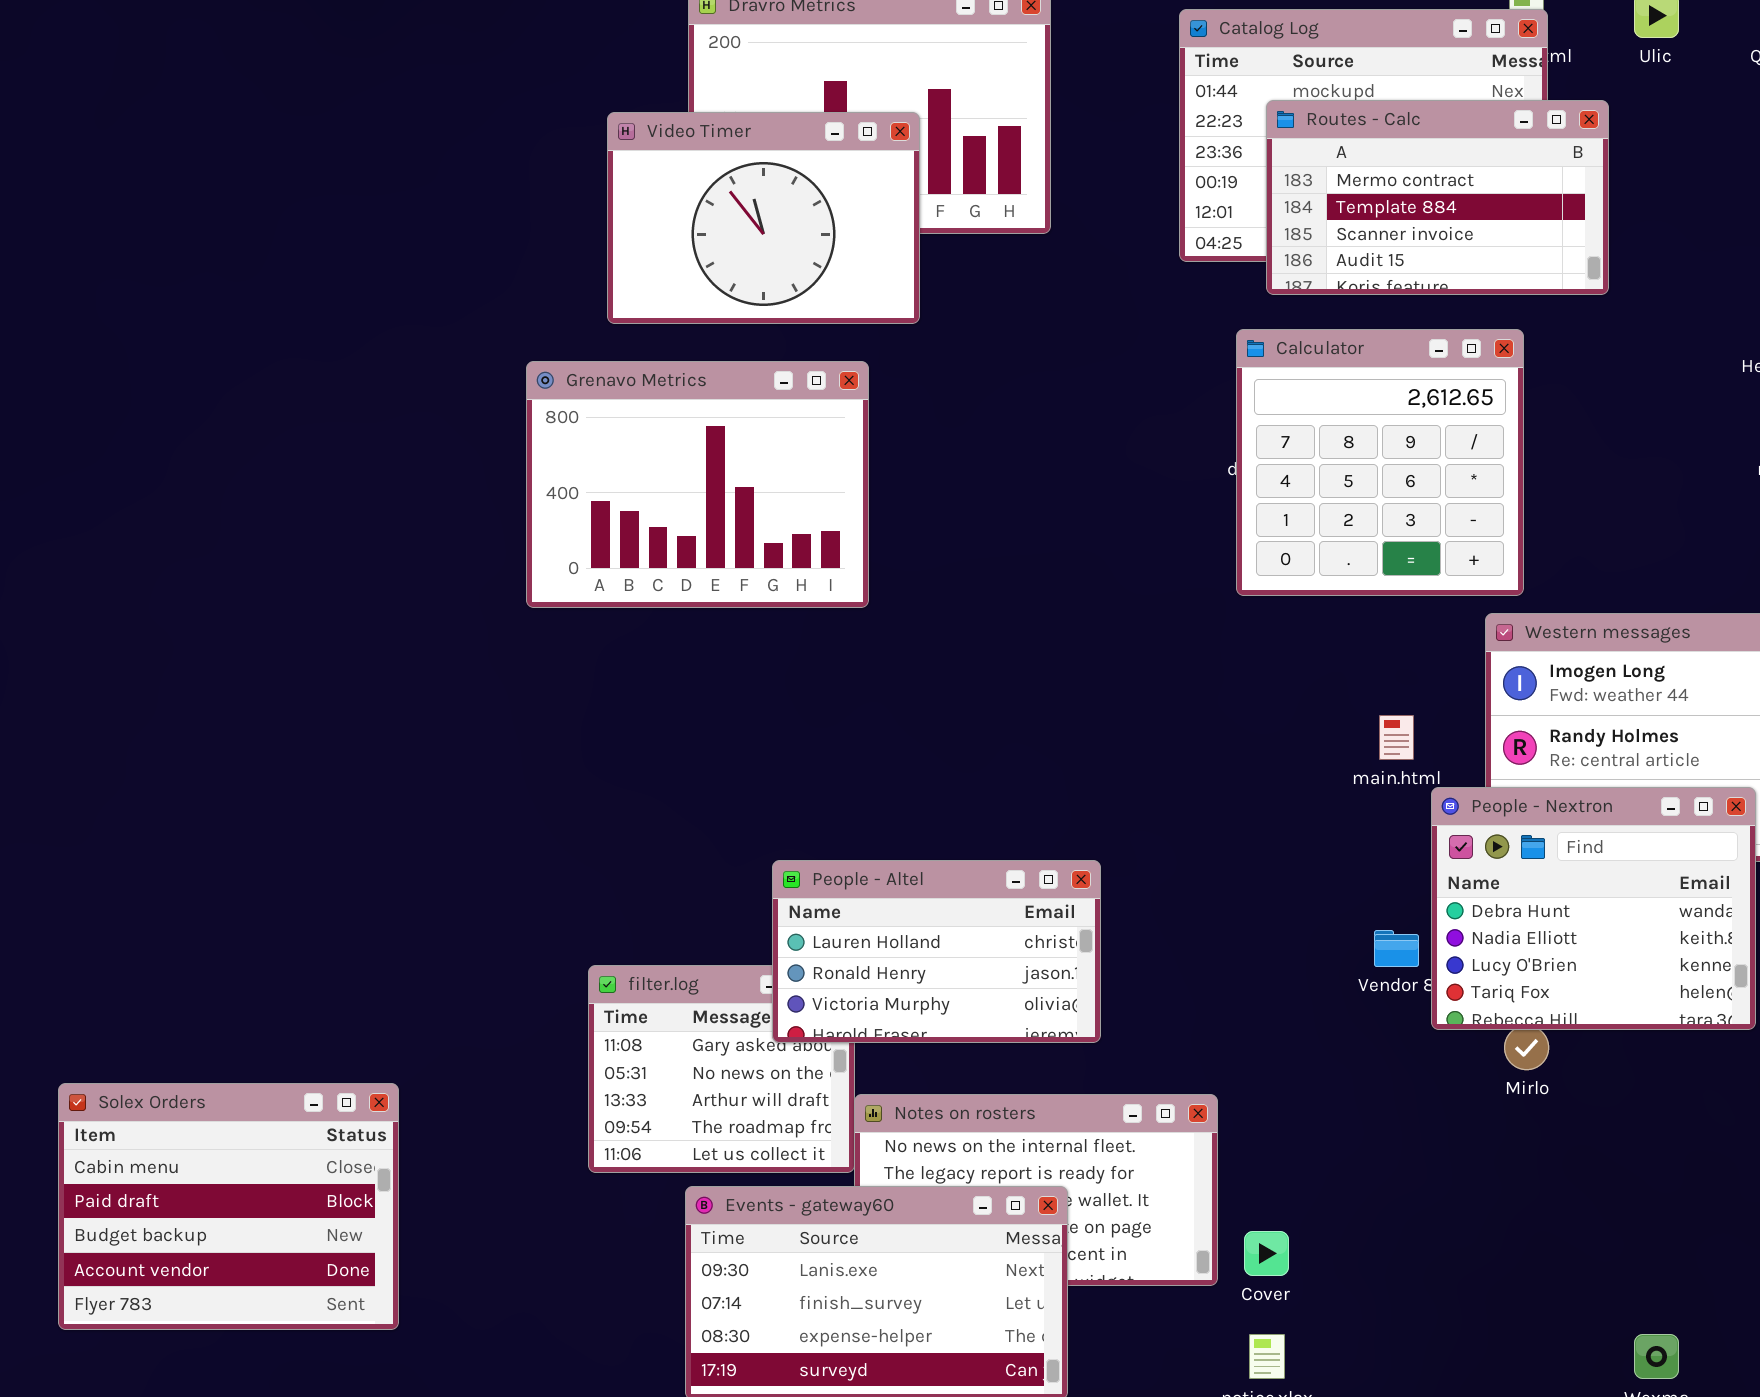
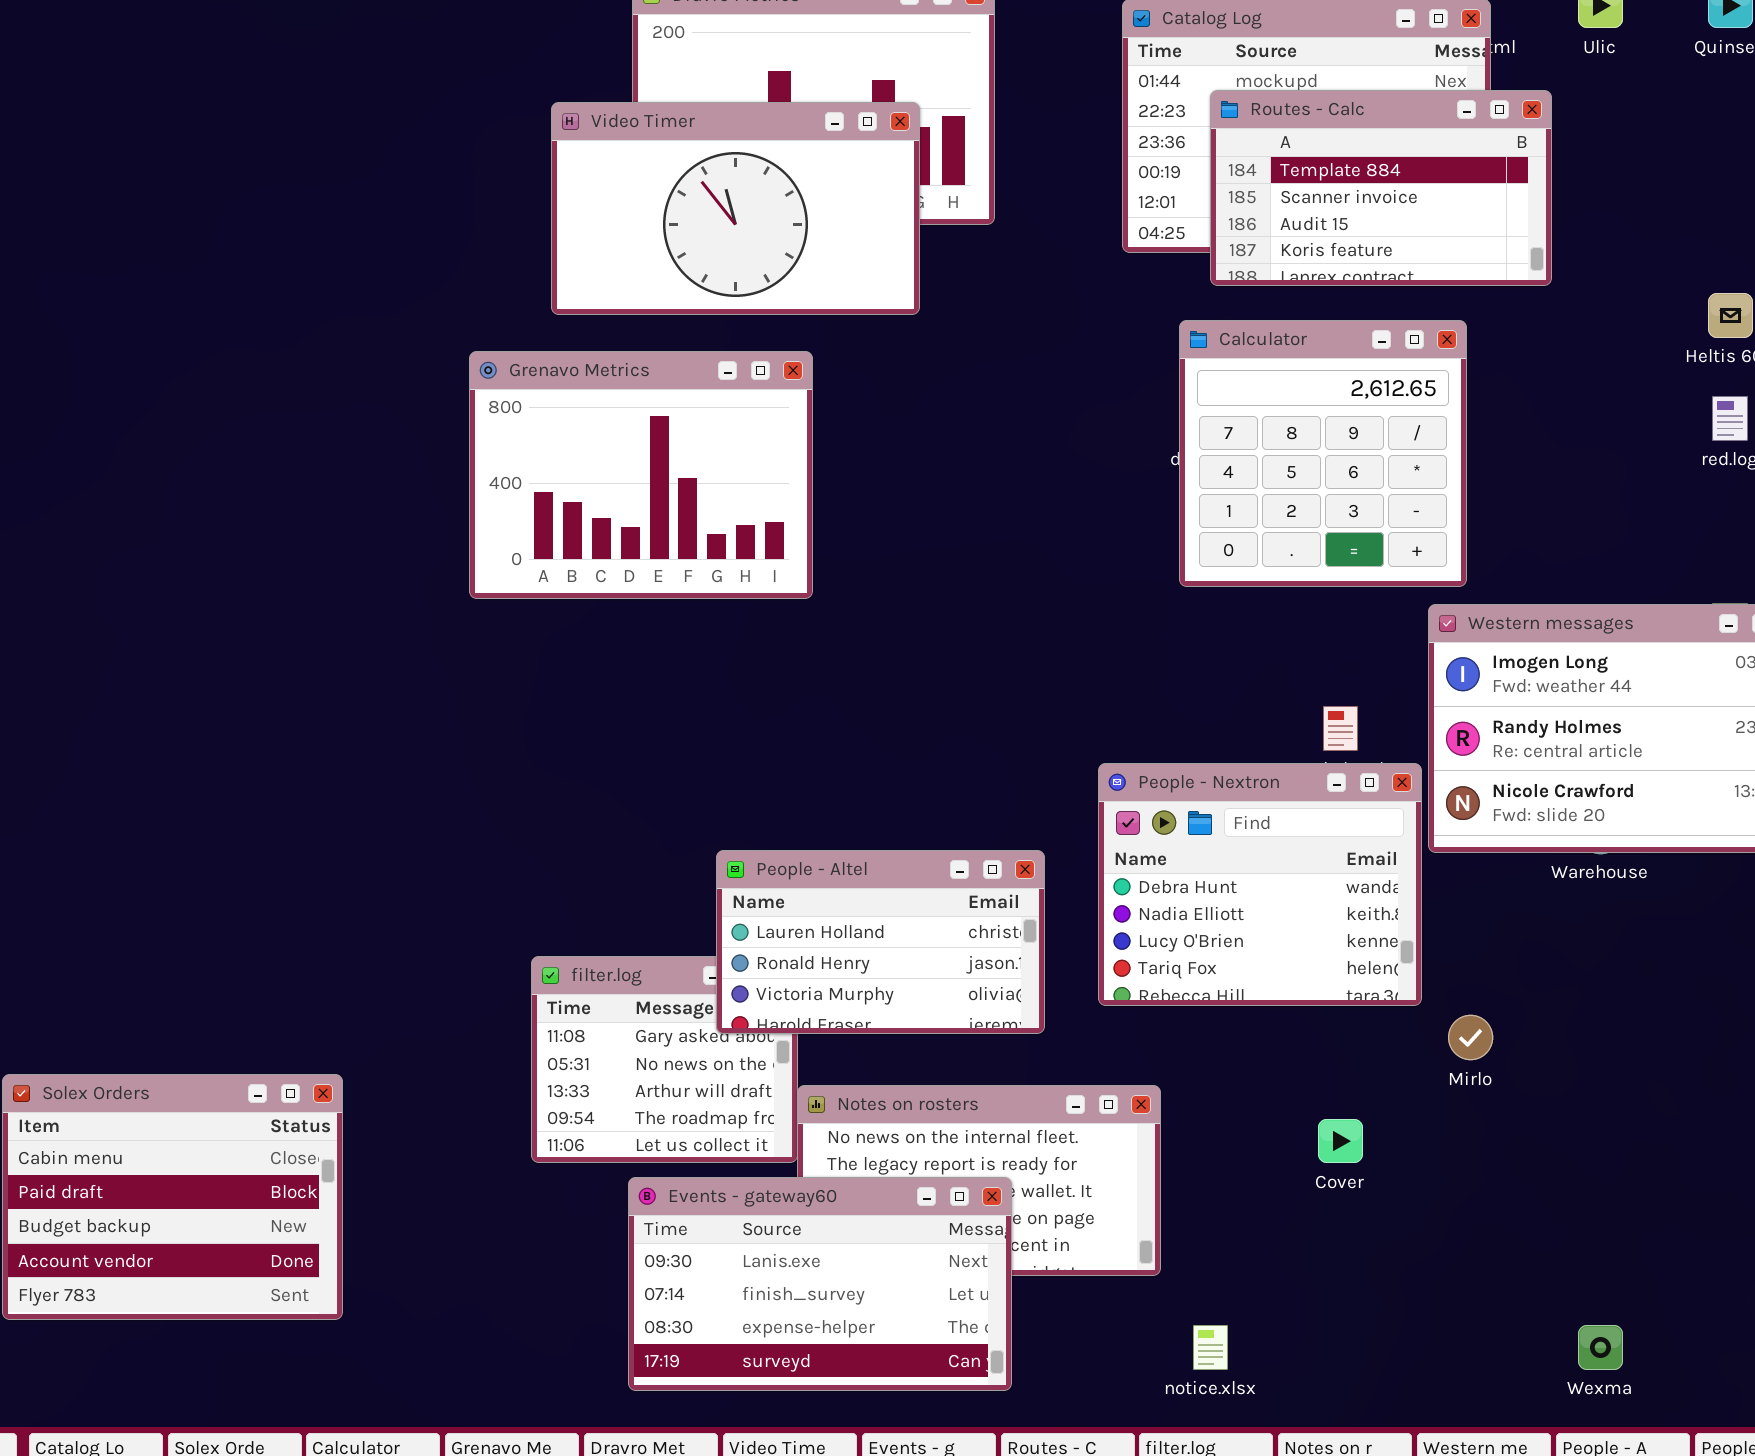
Routes - Calc: [1266,100,1609,295] -> [1210,90,1552,286], scrolled down 1 row
Video Timer: [607,112,920,324] -> [551,102,920,315], resized
People - Nextron: [1431,787,1756,1030] -> [1098,763,1422,1006], moved
Cover: [1244,1231,1289,1276] -> [1318,1119,1363,1163], moved

